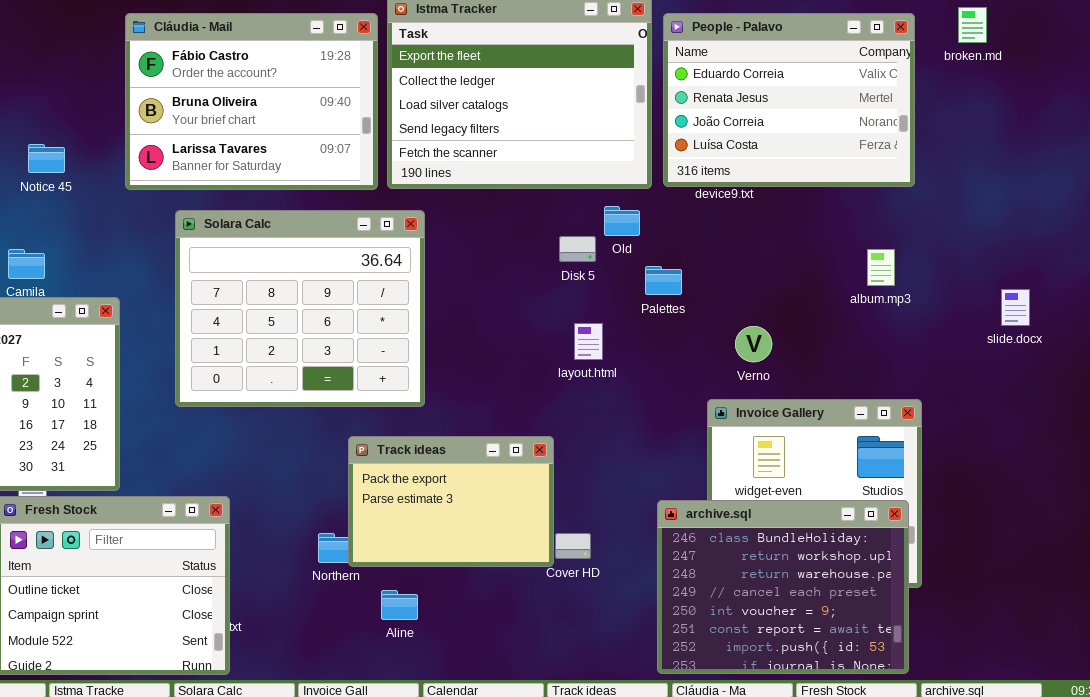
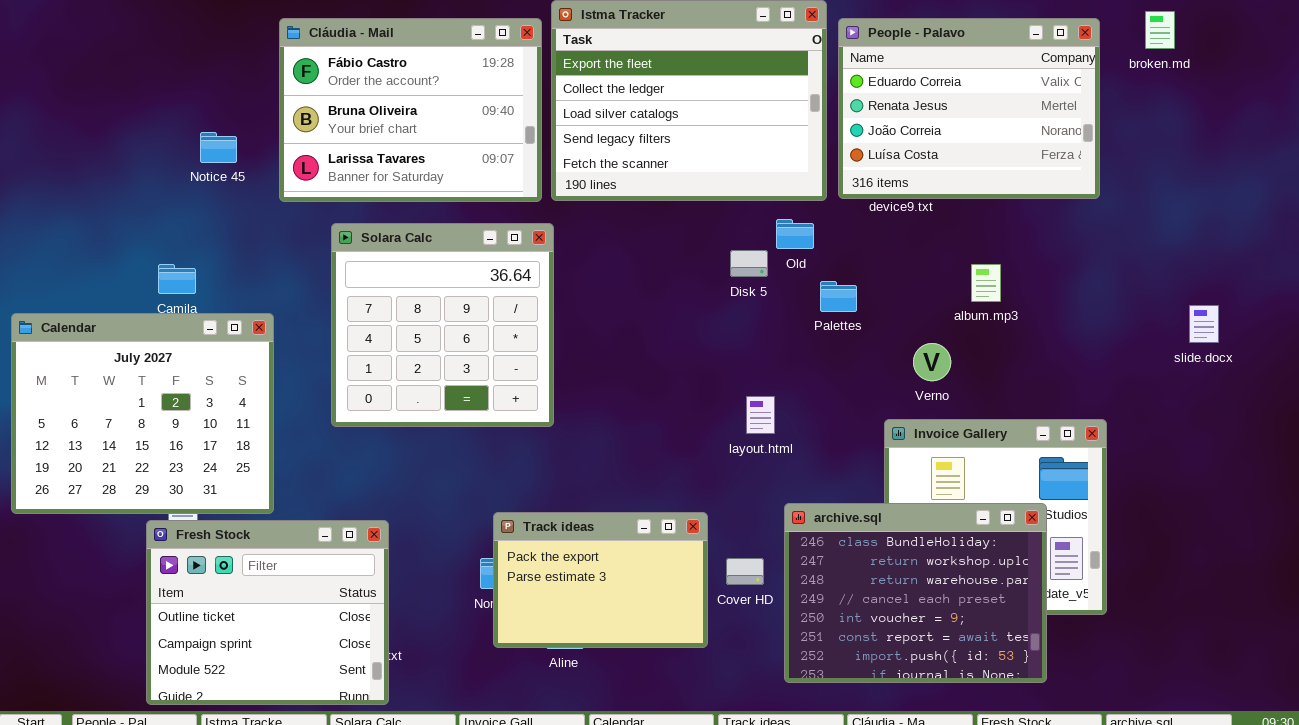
Notice 45: [28,144,65,173] -> [200,132,237,163], moved
Solara Calc: [175,210,425,407] -> [331,223,554,427], resized
album.mp3: [867,249,895,286] -> [971,264,1001,302], moved
layout.html: [574,323,603,360] -> [746,396,775,434], moved
Track ideas: [348,436,554,567] -> [493,512,708,648], moved
archive.sql: [657,500,909,674] -> [784,503,1047,683], moved

